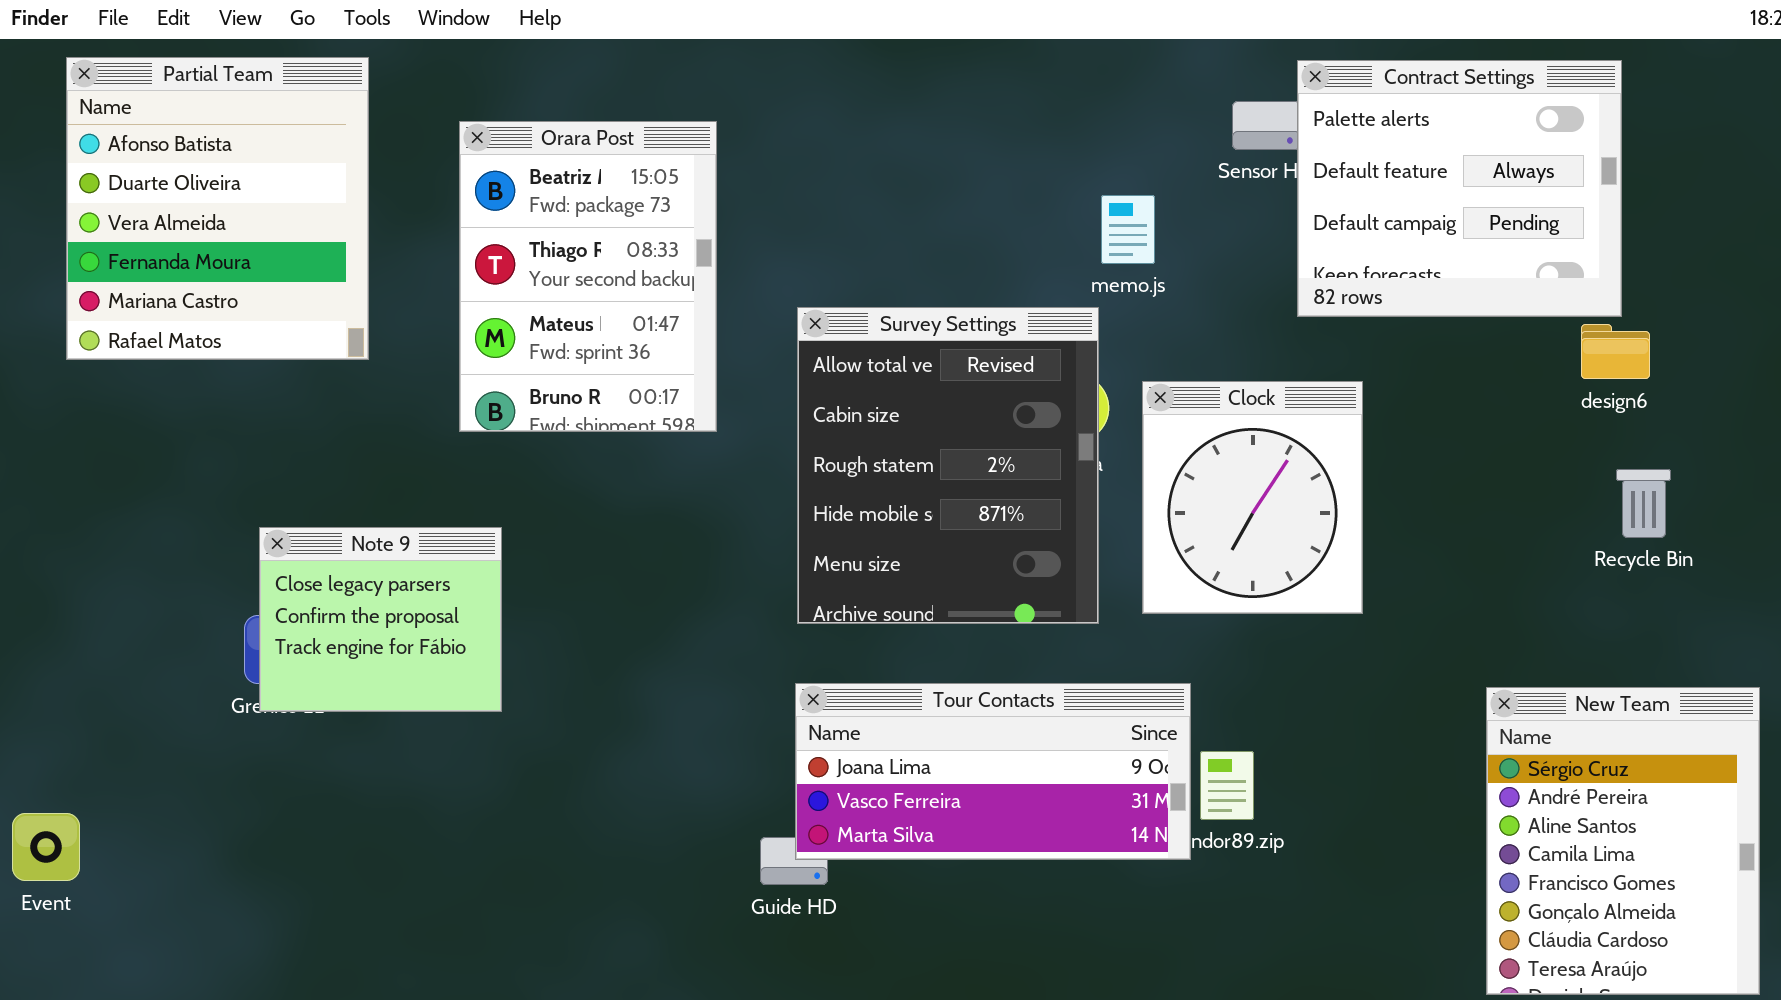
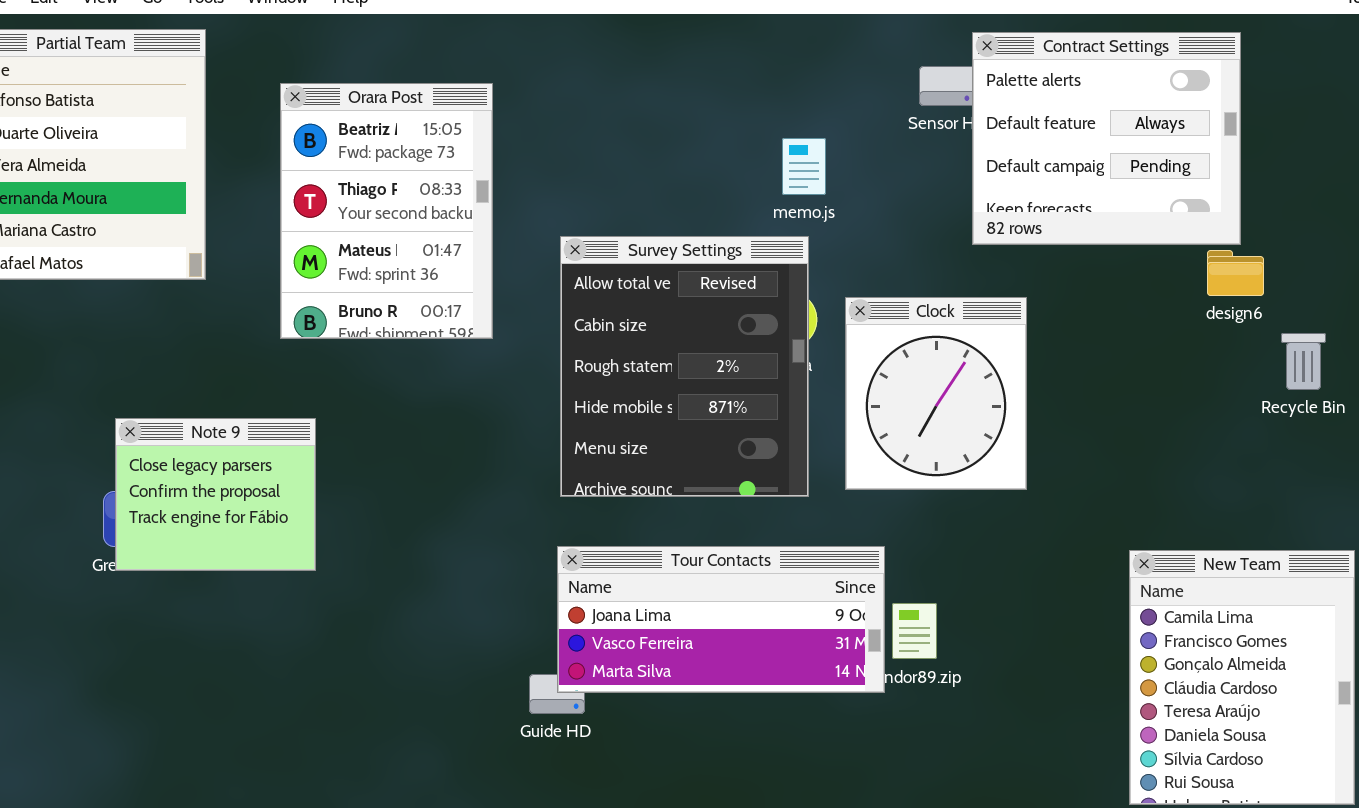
memo.js: [1101,195,1155,264] -> [782,138,826,195], moved
Recycle Bin: [1616,469,1671,538] -> [1281,333,1326,390], moved
New Team: [1486,687,1760,995] -> [1129,550,1355,805], scrolled down 3 rows

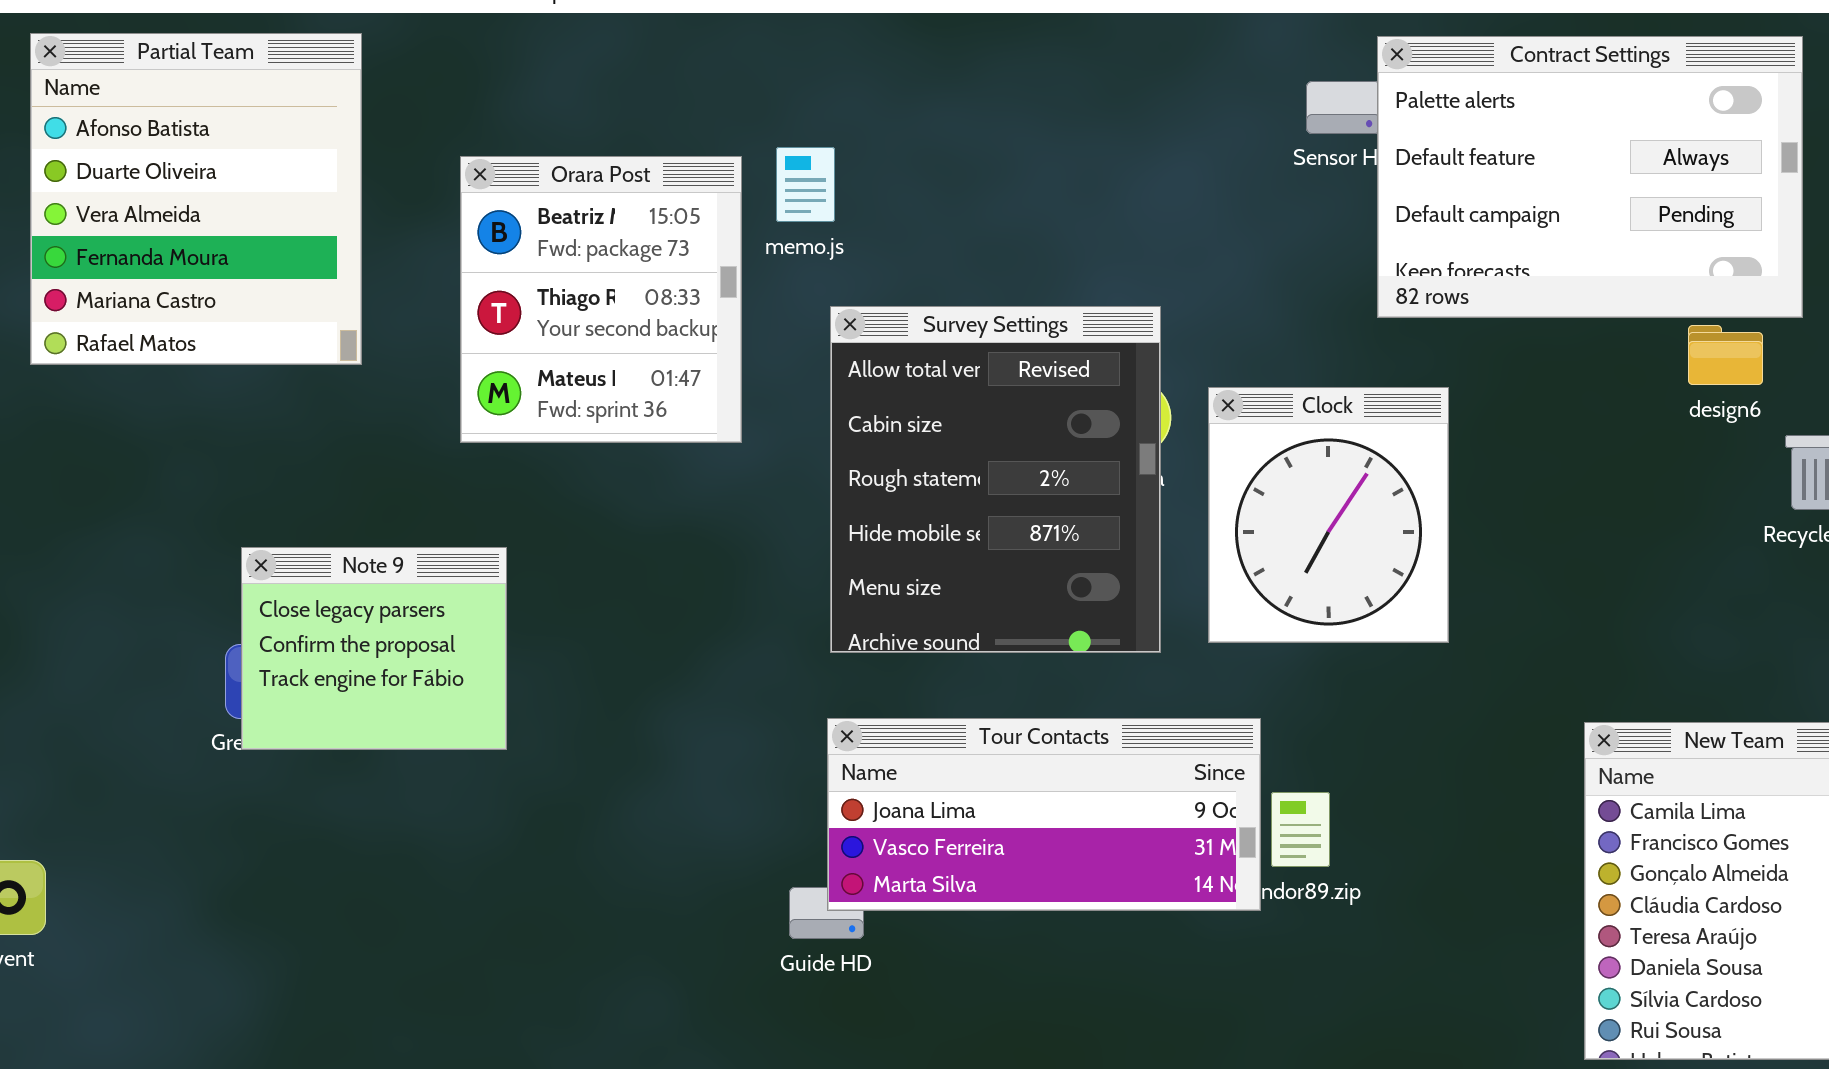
Contract Settings: [972,32,1241,245] -> [1377,36,1803,318], resized
Orara Post: [280,83,493,339] -> [460,156,742,443], resized
memo.js: [782,138,826,195] -> [776,147,835,222], moved

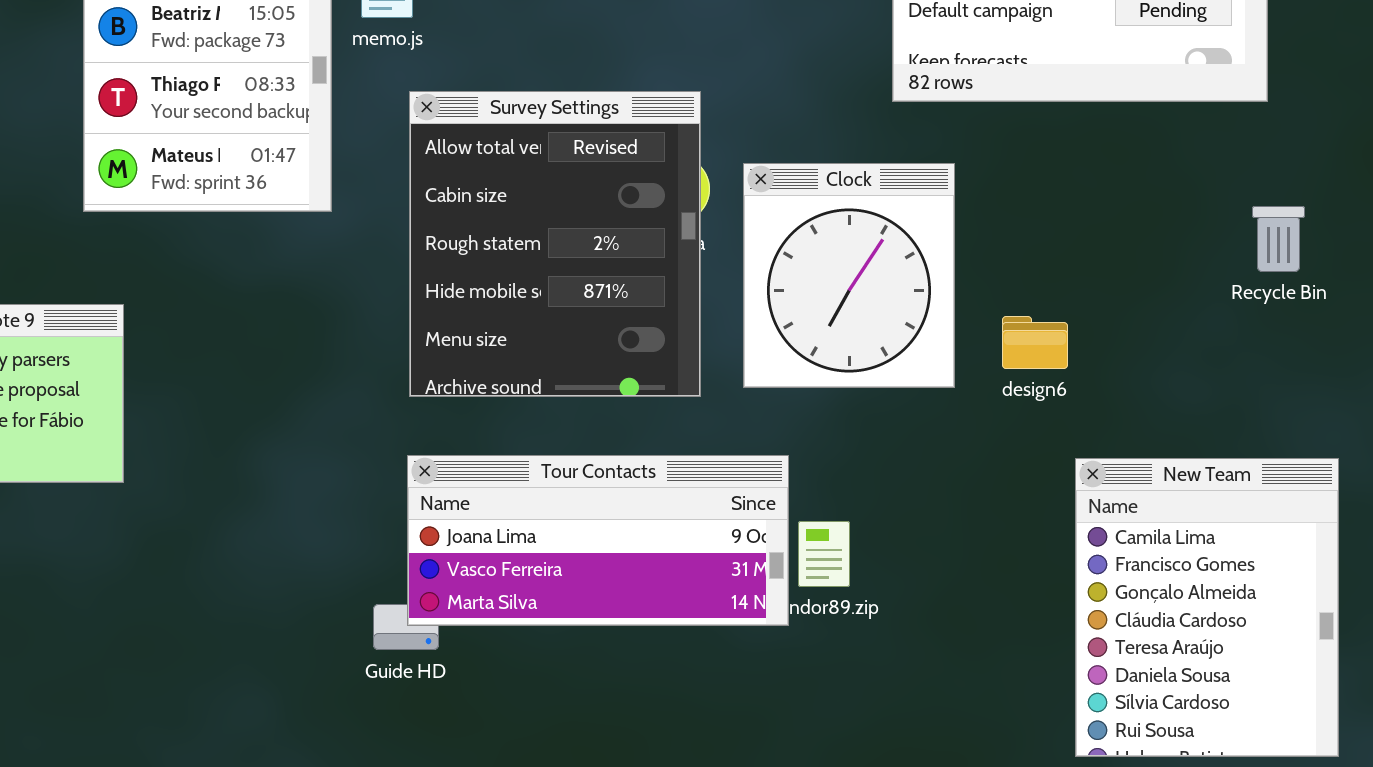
design6: [1688,325,1763,385] -> [1002,316,1068,369], moved

